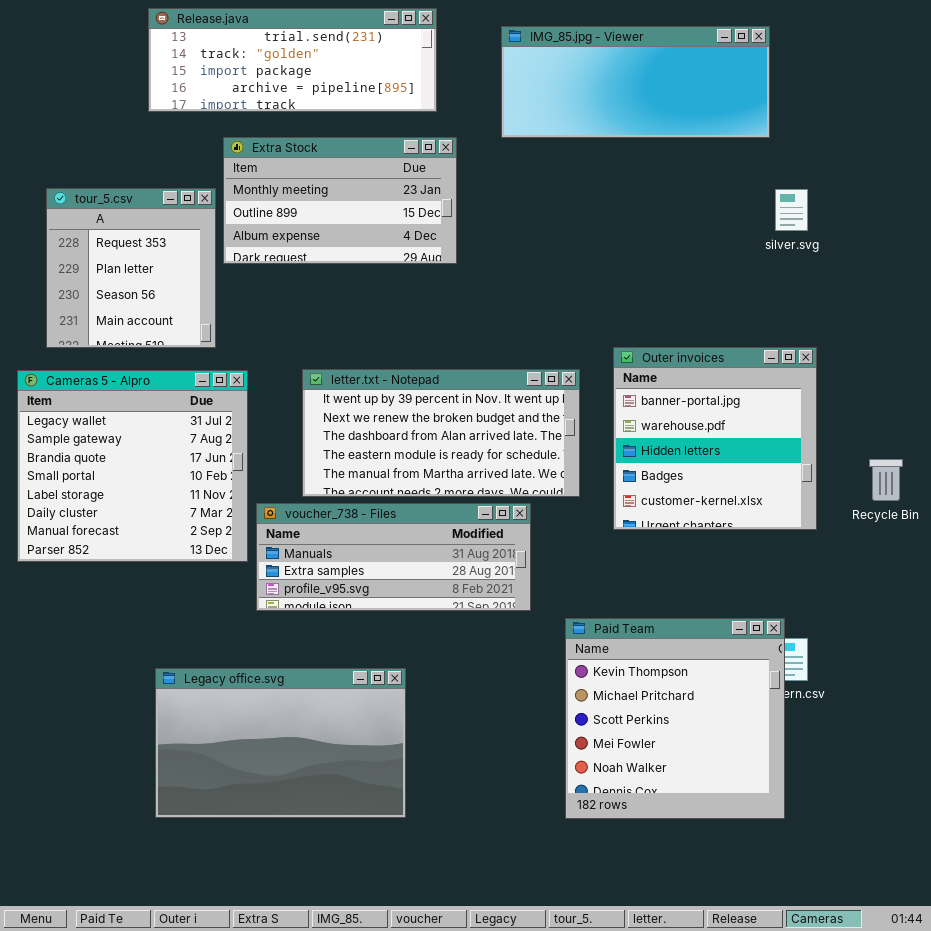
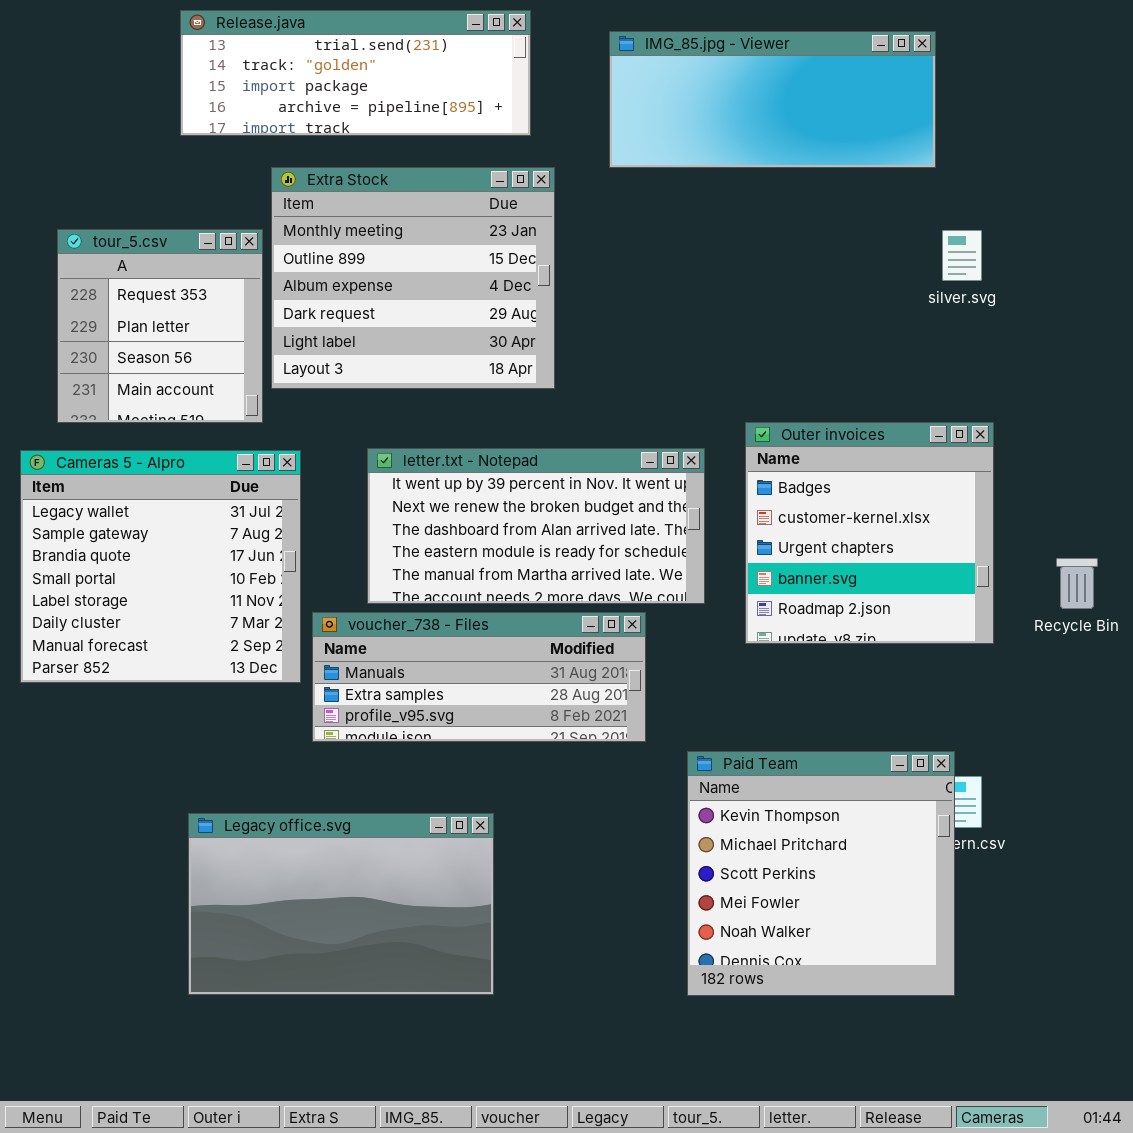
Extra Stock: [223,137,457,264] -> [271,167,555,389], resized
Outer invoices: [613,347,817,530] -> [745,422,994,644], scrolled down 3 rows

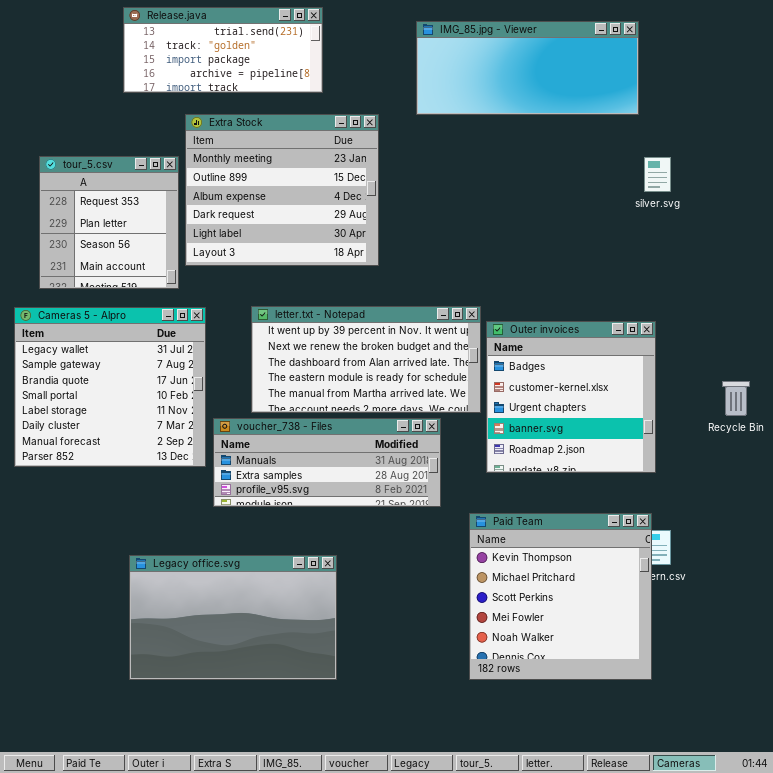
Release.java: [180,10,531,136] -> [123,7,323,93], resized
Outer invoices: [745,422,994,644] -> [486,321,656,473], moved

